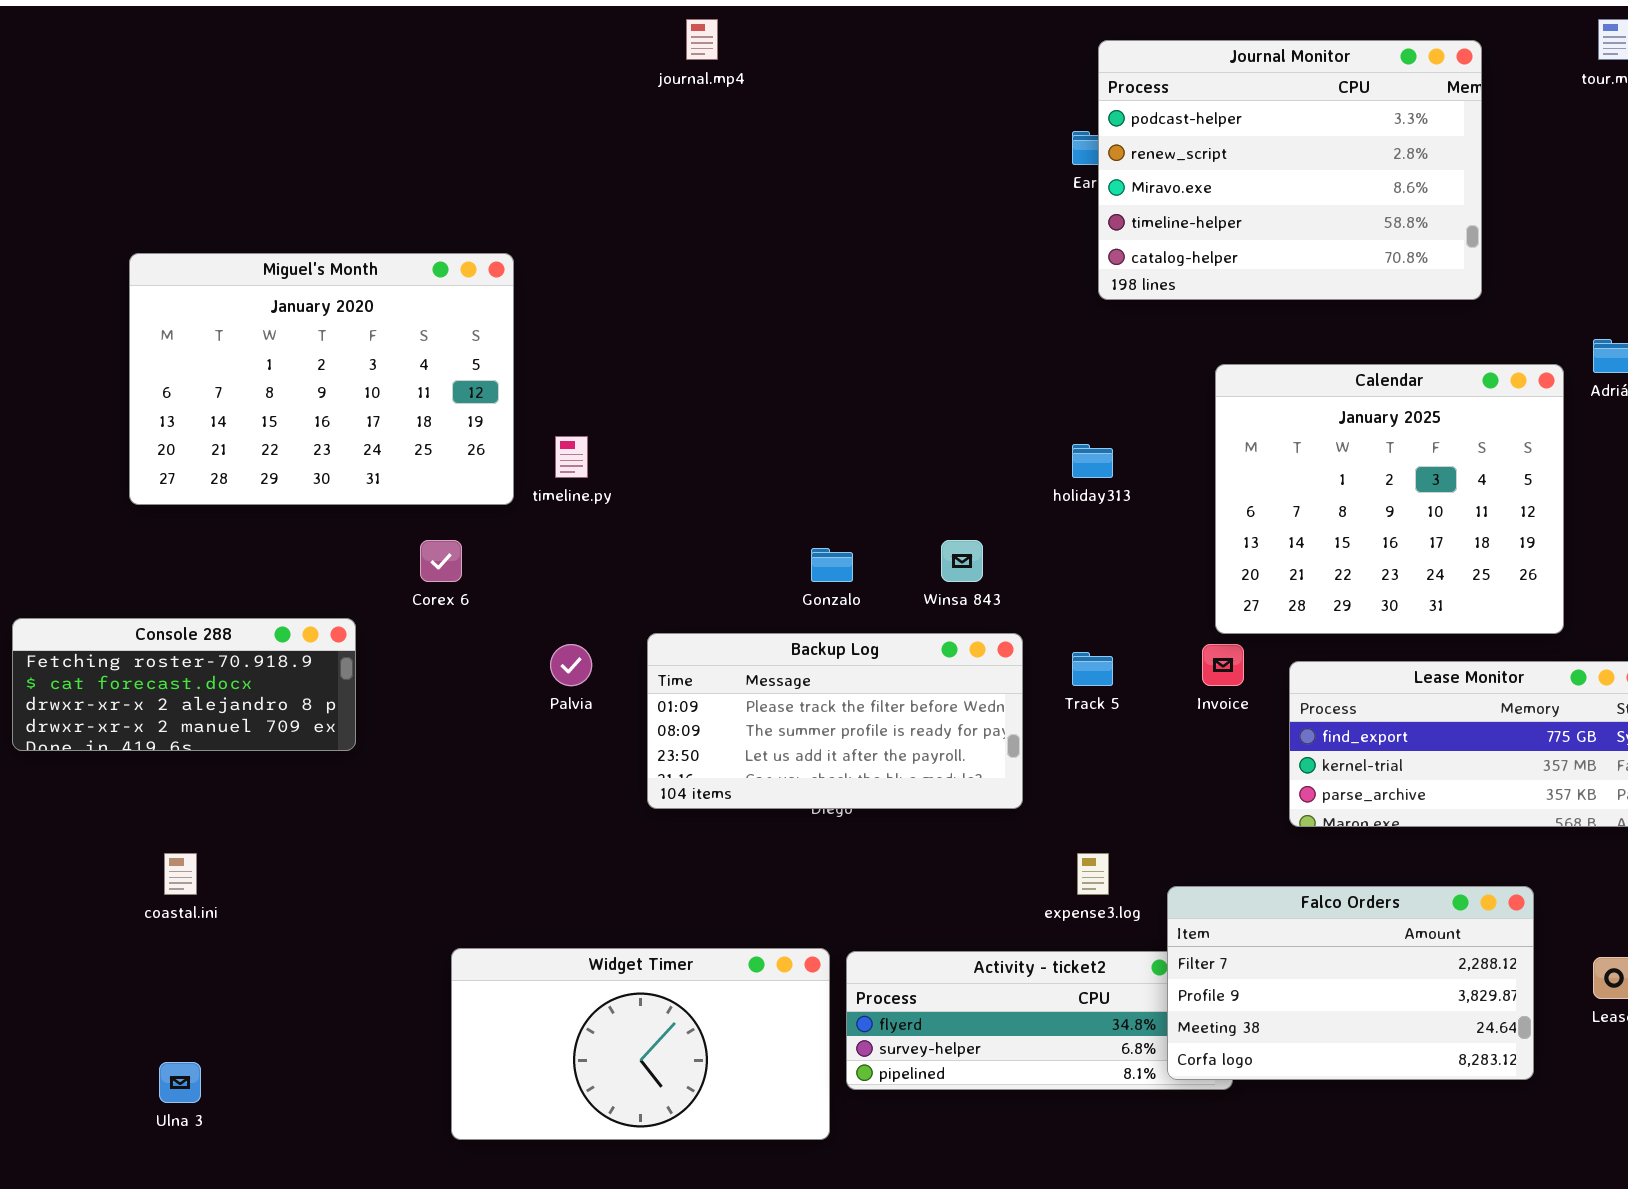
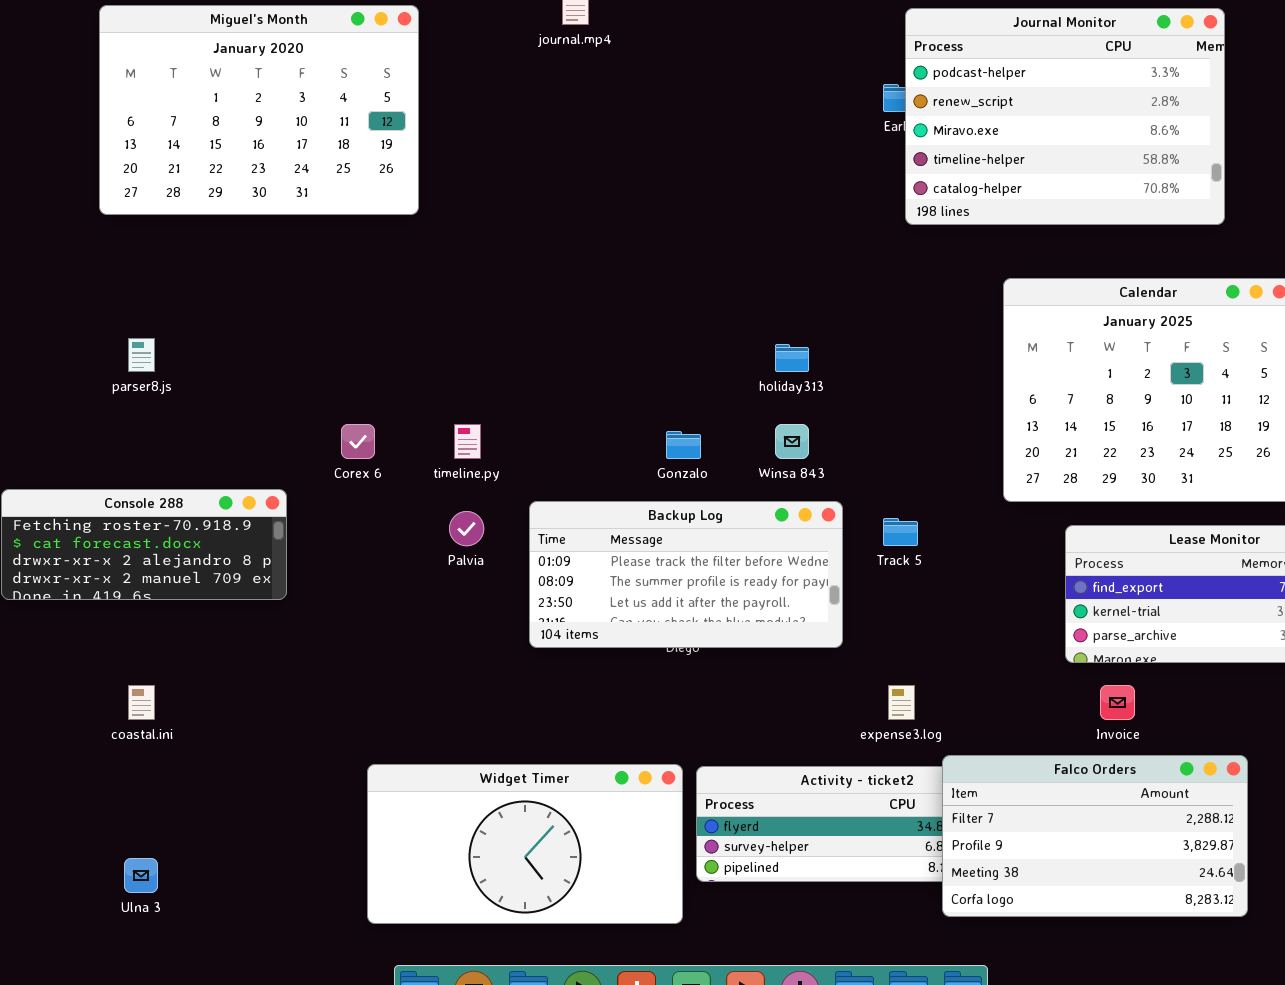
Miguel's Month: [129,253,514,505] -> [99,5,419,215], moved
timeline.py: [555,436,588,478] -> [454,424,481,459], moved
holiday313: [1072,444,1113,478] -> [775,344,809,372], moved
Invoice: [1202,644,1244,686] -> [1100,685,1135,720], moved
Falco Orders: [1167,886,1534,1080] -> [942,755,1248,917], moved

